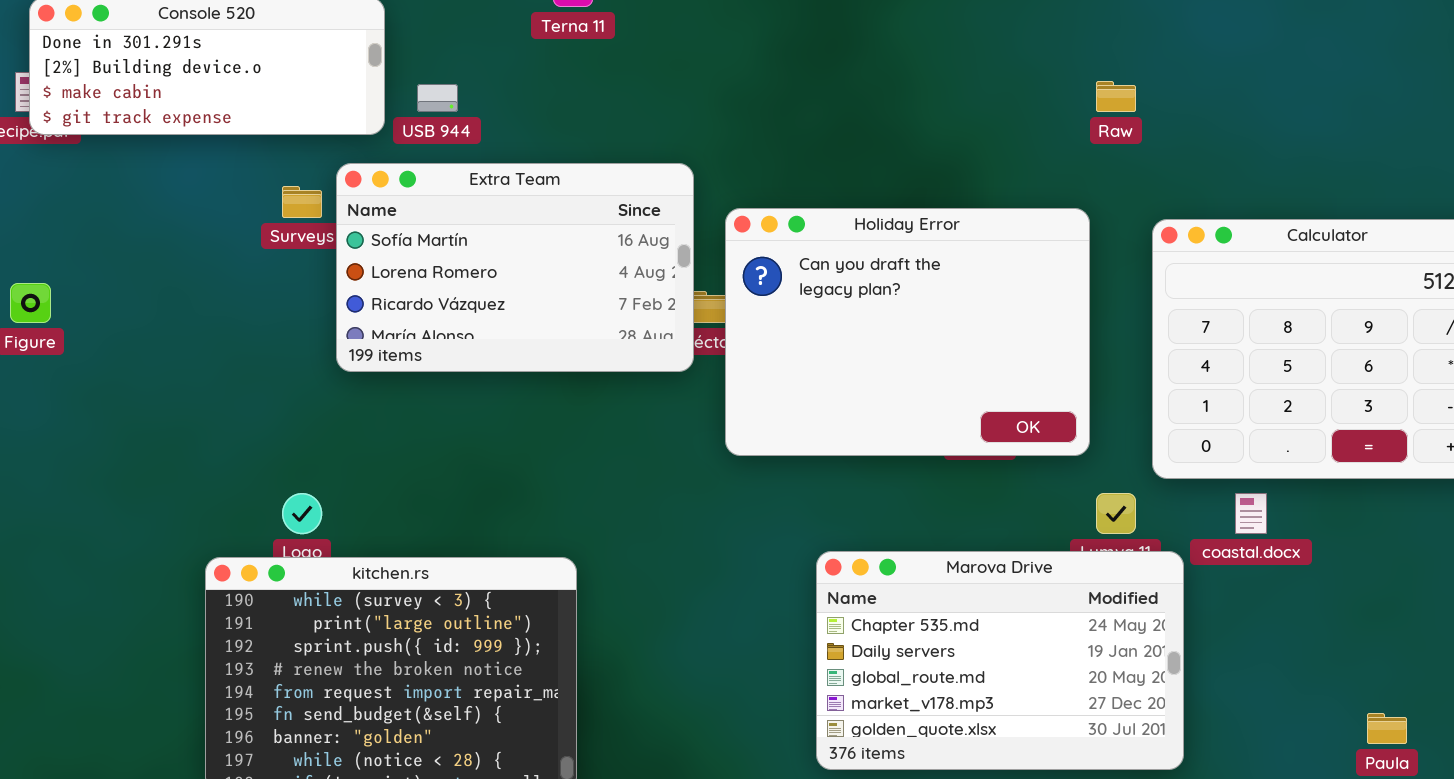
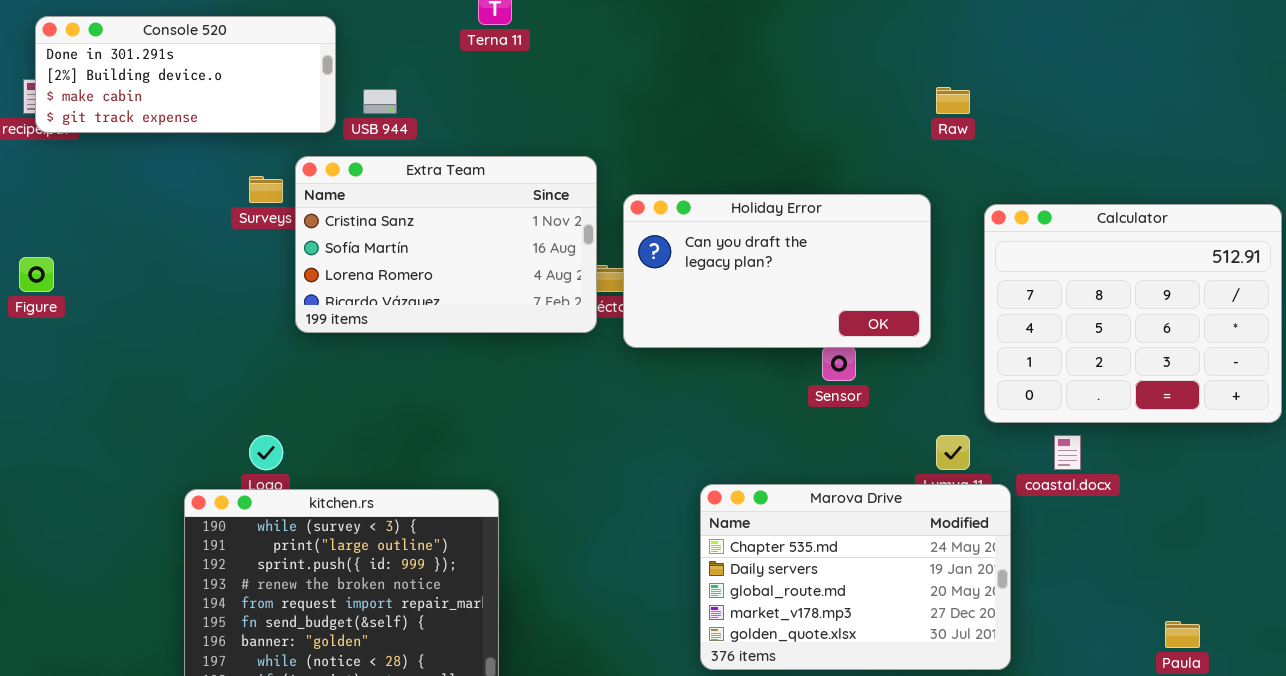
Extra Team: [336,163,694,372] -> [295,156,597,333], scrolled up 1 row
Holiday Error: [725,208,1090,456] -> [623,194,931,348], resized

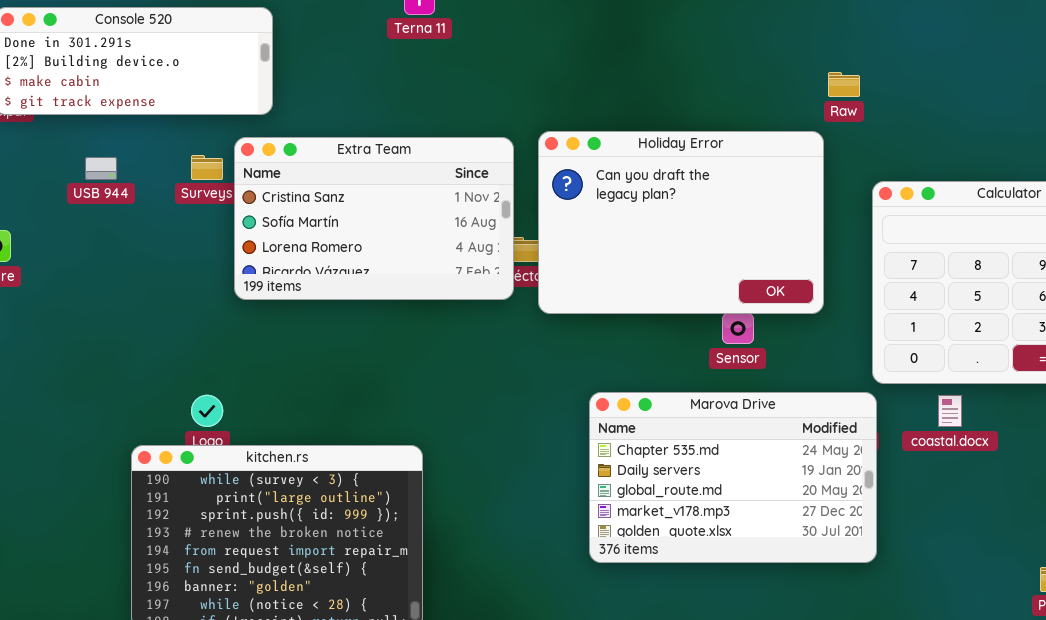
USB 944: [363,89,397,114] -> [85,157,117,180], moved
Holiday Error: [623,194,931,348] -> [538,131,824,314], resized
Marova Drive: [700,484,1011,670] -> [589,392,877,563], moved

